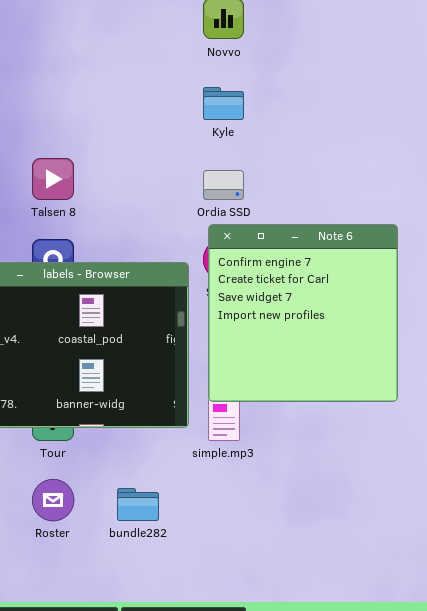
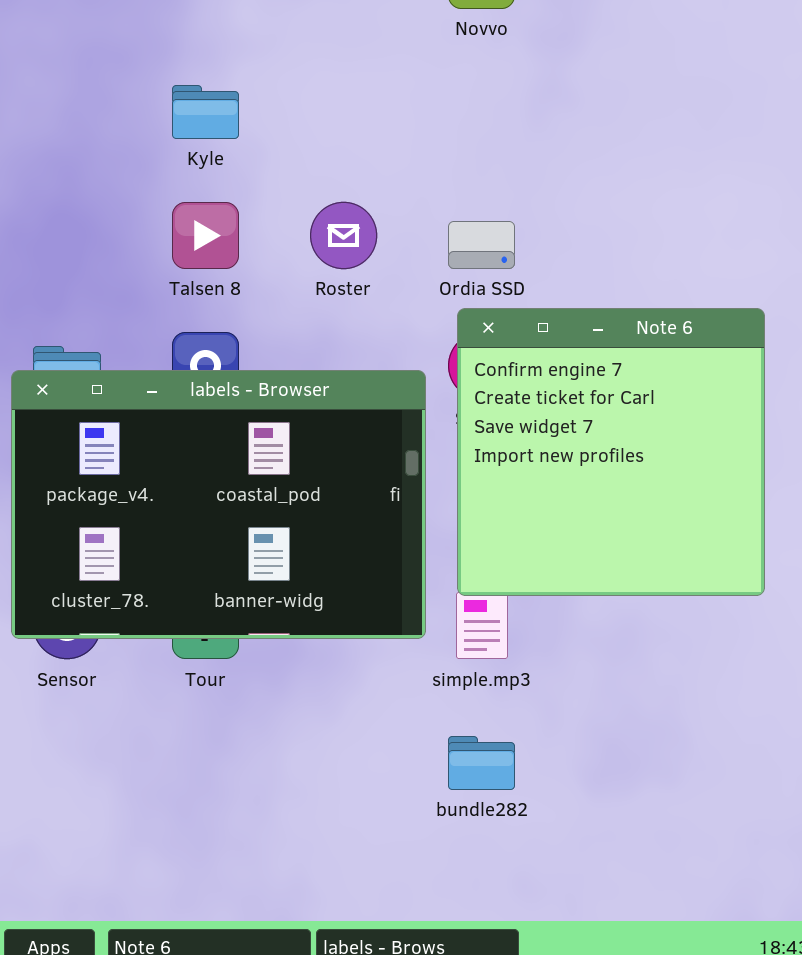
Kyle: [203,87,244,120] -> [172,85,239,139], moved
Roster: [32,479,74,521] -> [310,202,377,269], moved
bundle282: [117,488,159,521] -> [448,736,515,790], moved

